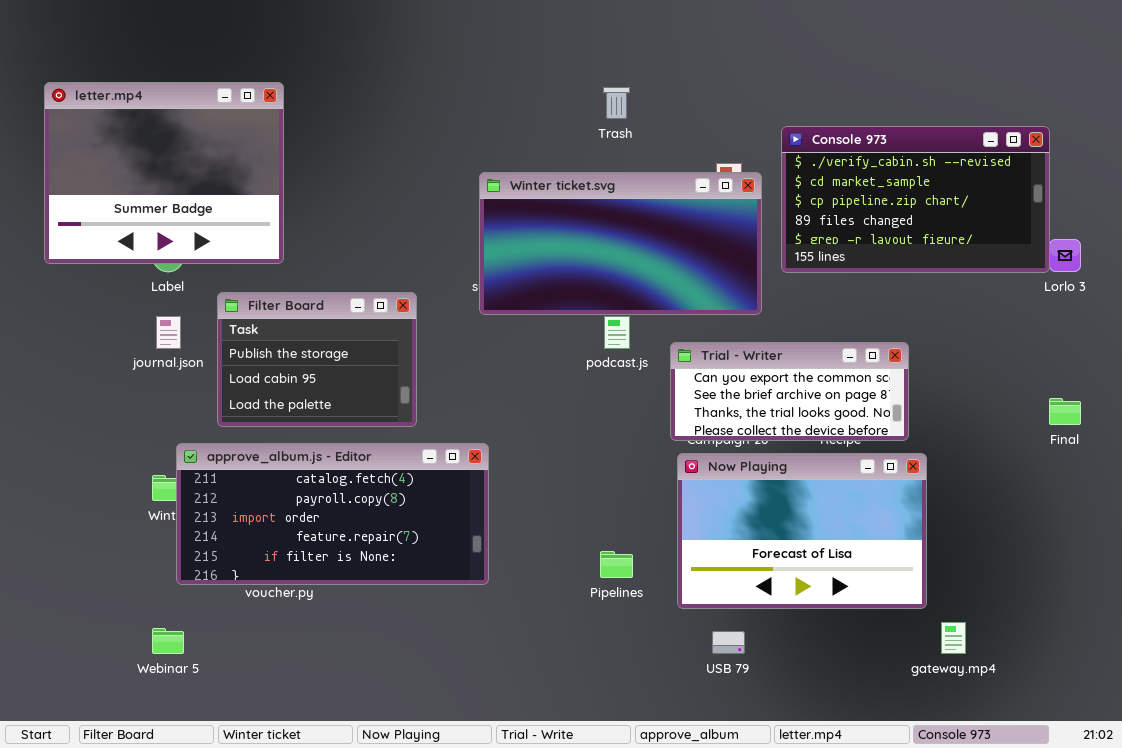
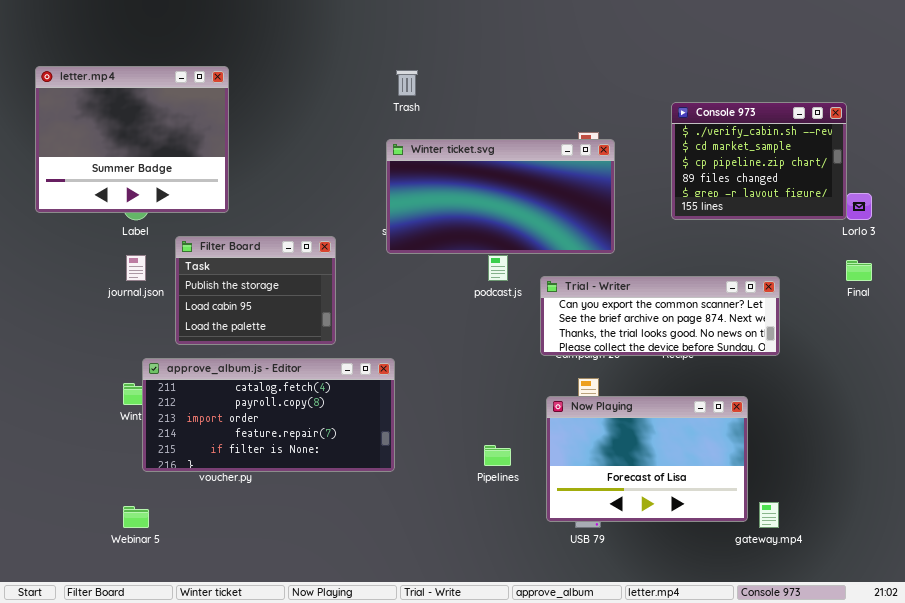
Trash: [603,87,630,119] -> [396,70,418,96], moved
Console 973: [781,126,1050,273] -> [671,102,847,220], resized
Trial - Writer: [670,342,909,441] -> [540,276,780,356], resized
Final: [1049,398,1081,425] -> [846,260,872,281], moved
Now Playing: [677,453,927,609] -> [546,396,748,522], moved

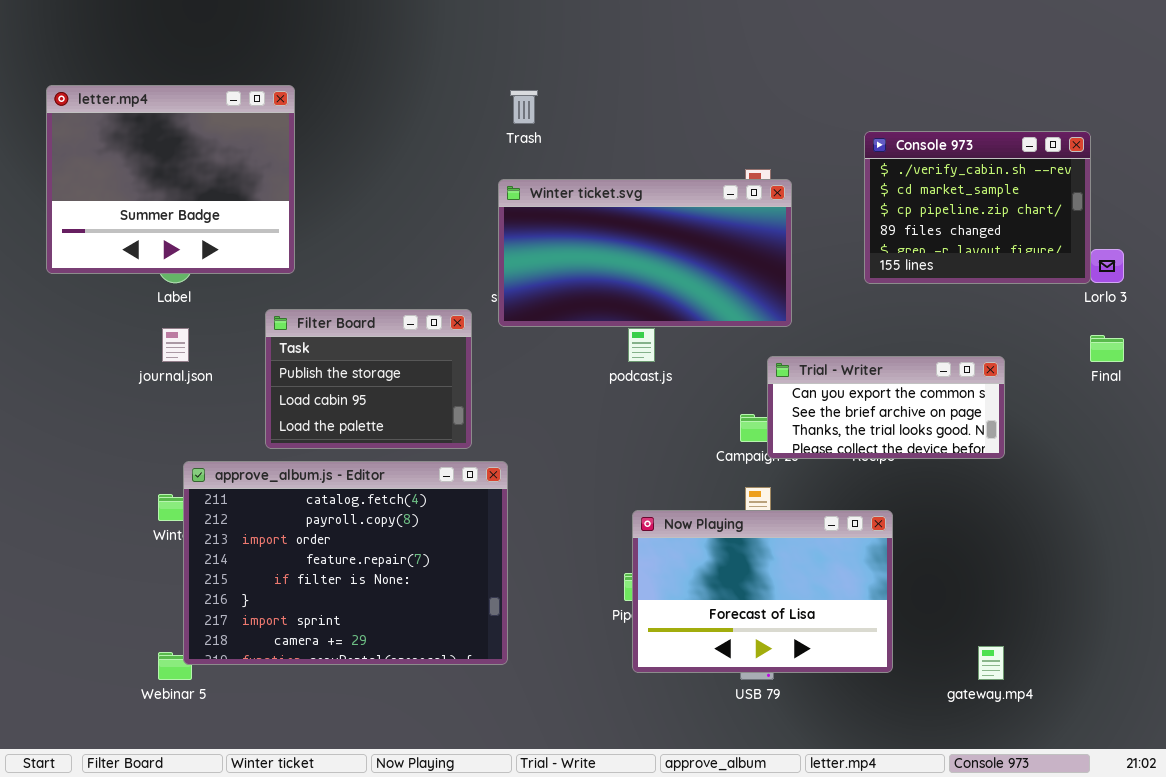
Filter Board: [175,236,336,345] -> [265,309,472,449], moved
Trial - Writer: [540,276,780,356] -> [767,356,1005,459], resized
approve_album.js - Editor: [142,358,395,472] -> [183,461,508,665], resized
Now Playing: [546,396,748,522] -> [632,510,893,673], moved

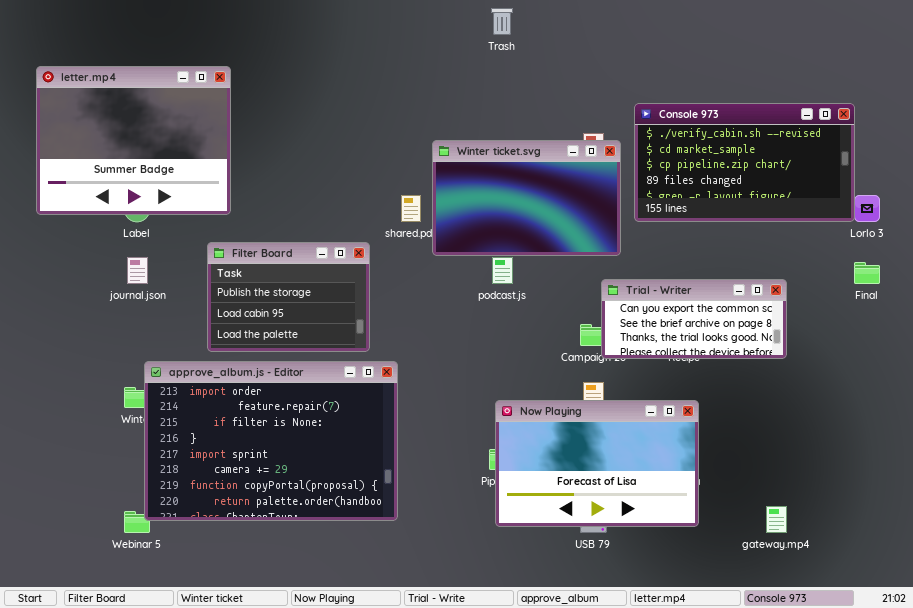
Trash: [510,90,538,124] -> [491,8,513,35], moved
Console 973: [864,131,1091,284] -> [634,103,855,222], resized
Winter ticket.svg: [498,179,792,327] -> [432,140,621,256], resized
approve_album.js - Editor: [183,461,508,665] -> [144,361,398,521], scrolled down 2 rows

